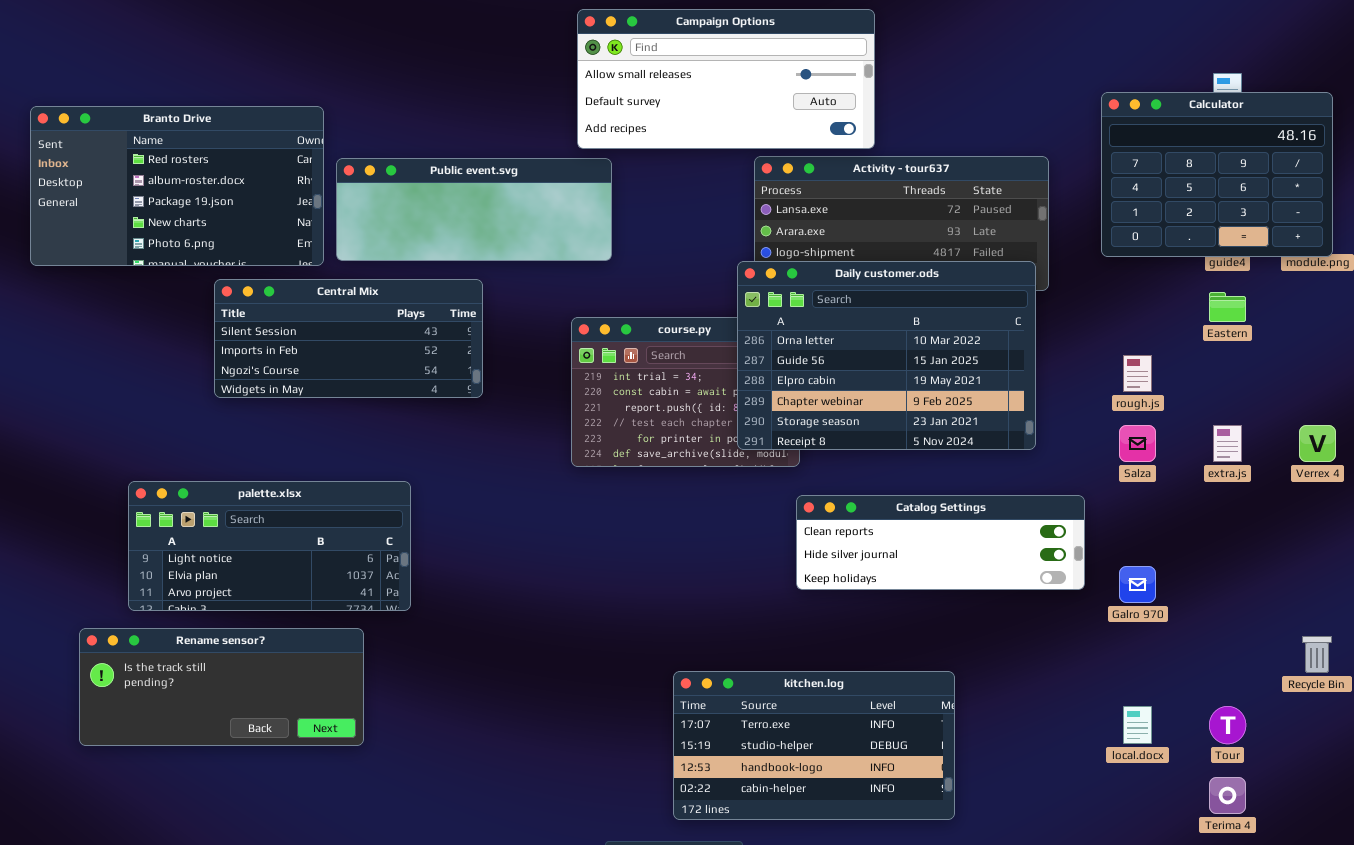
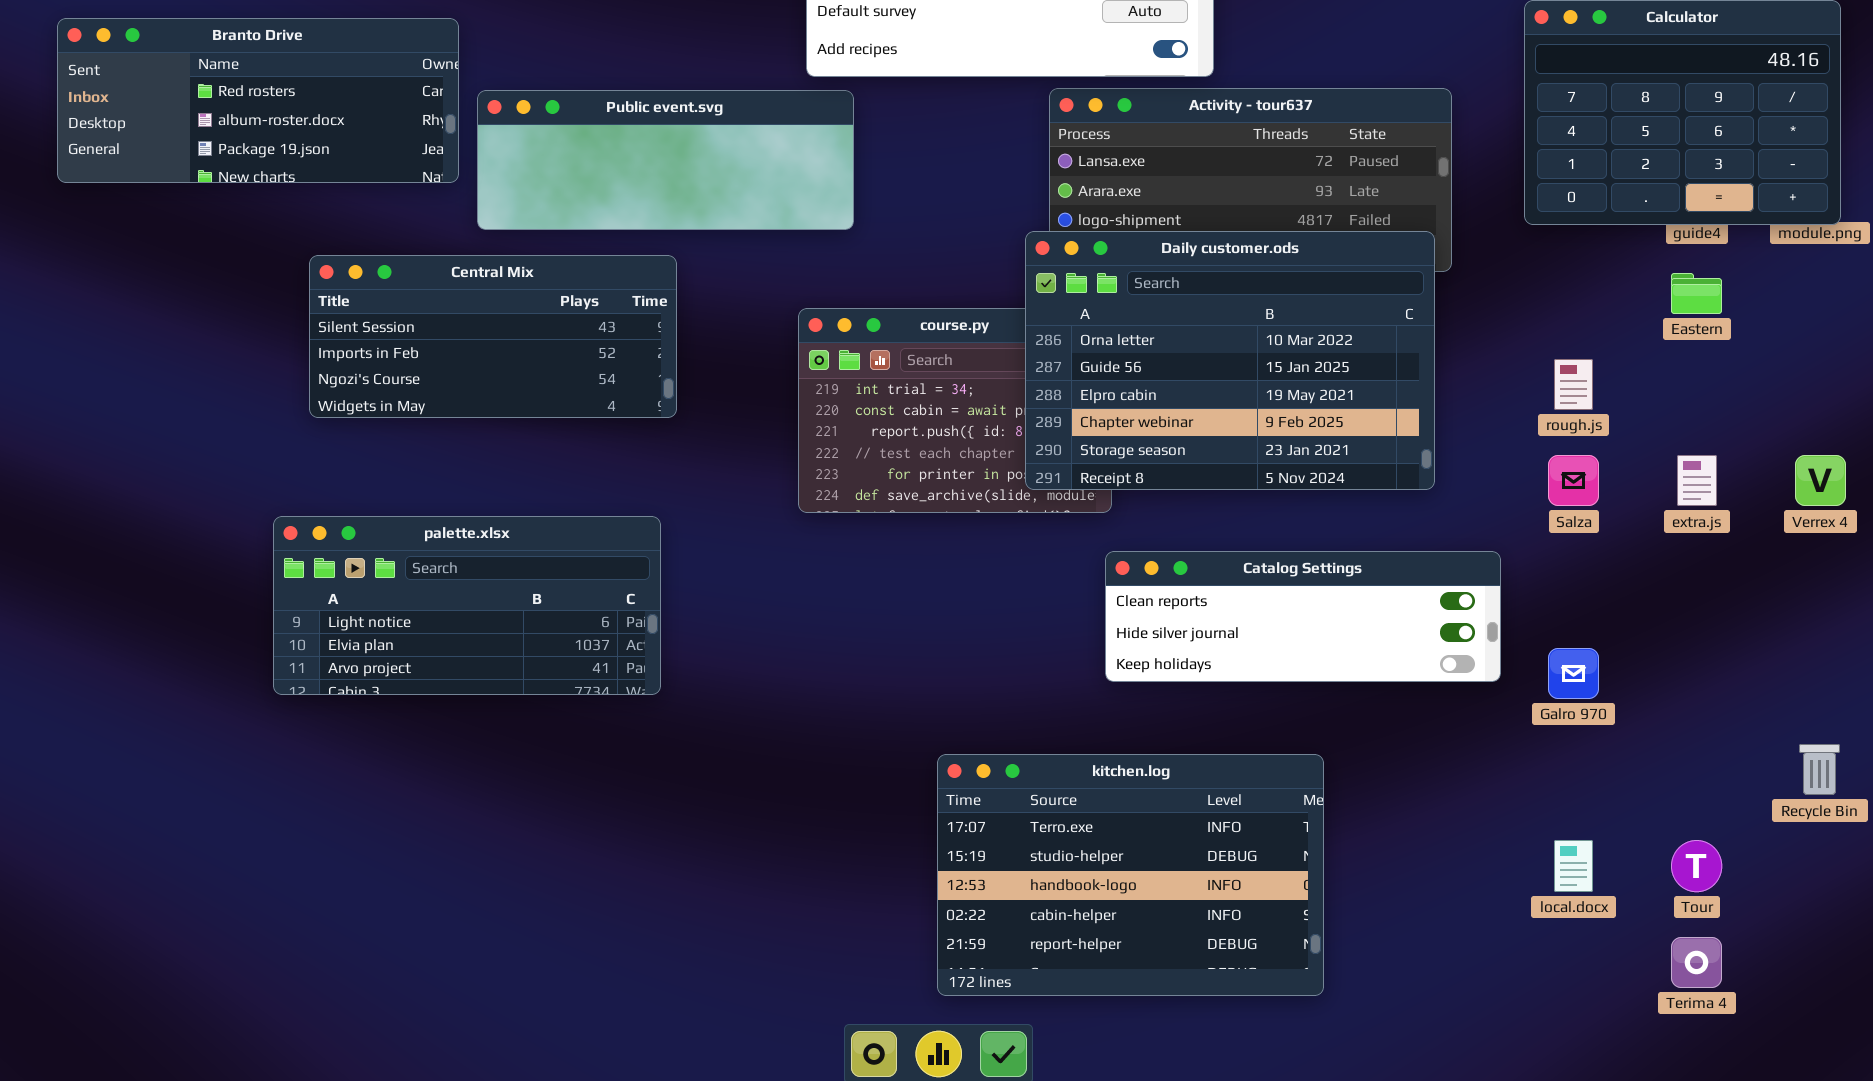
Branto Drive: [30,106,324,266] -> [57,18,459,183], resized
palette.xlsx: [128,481,411,611] -> [273,516,661,695], moved
Rename sensor?: [79,628,364,746] -> none, closed
kitchen.log: [673,671,955,820] -> [937,754,1324,996], resized

